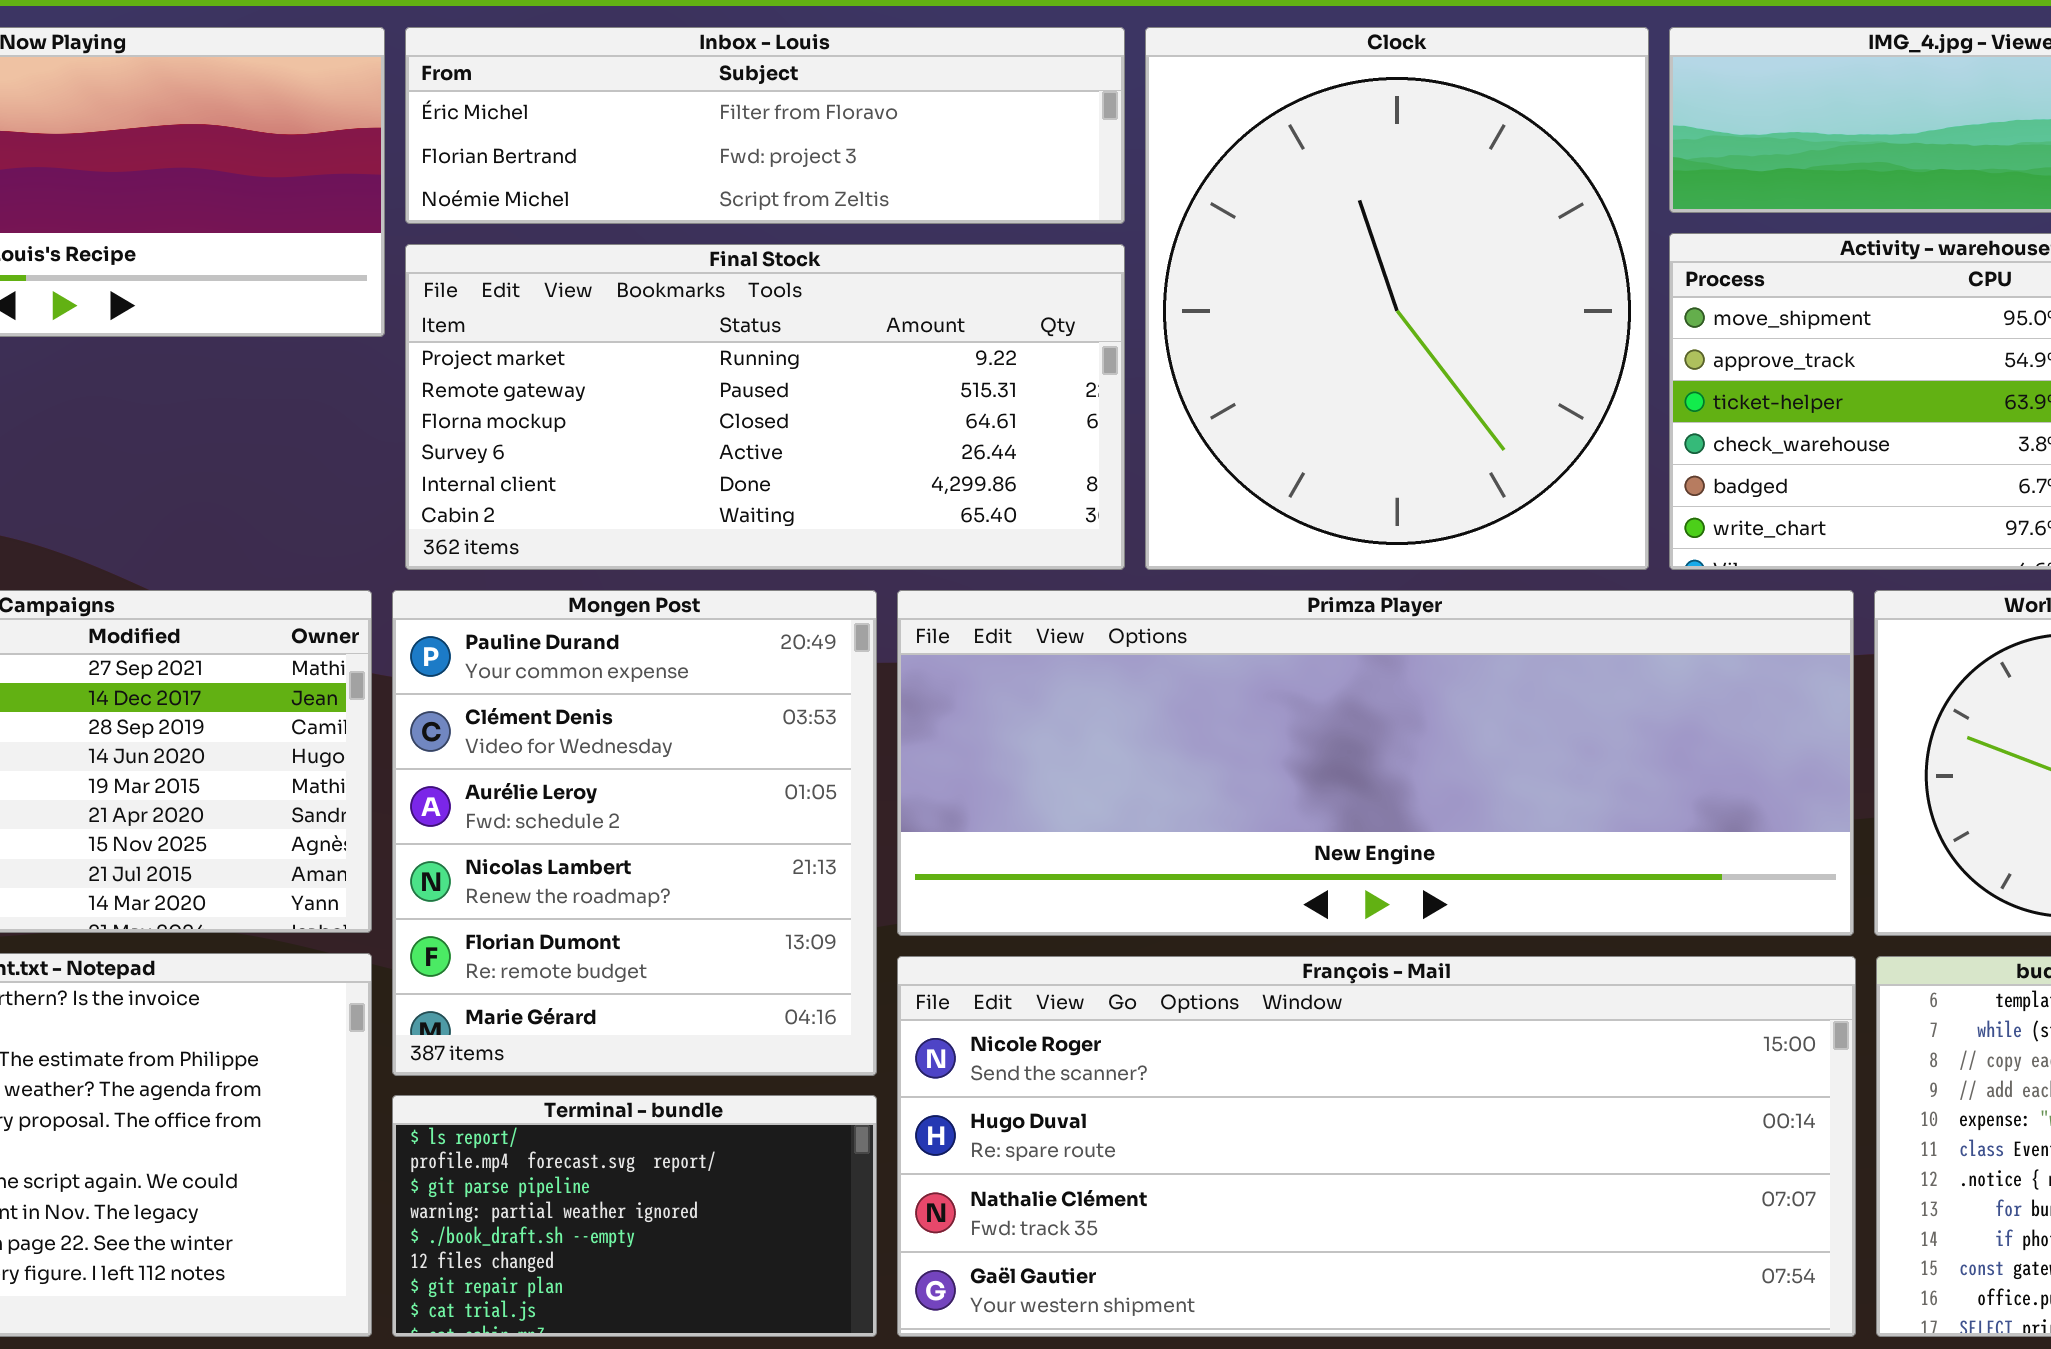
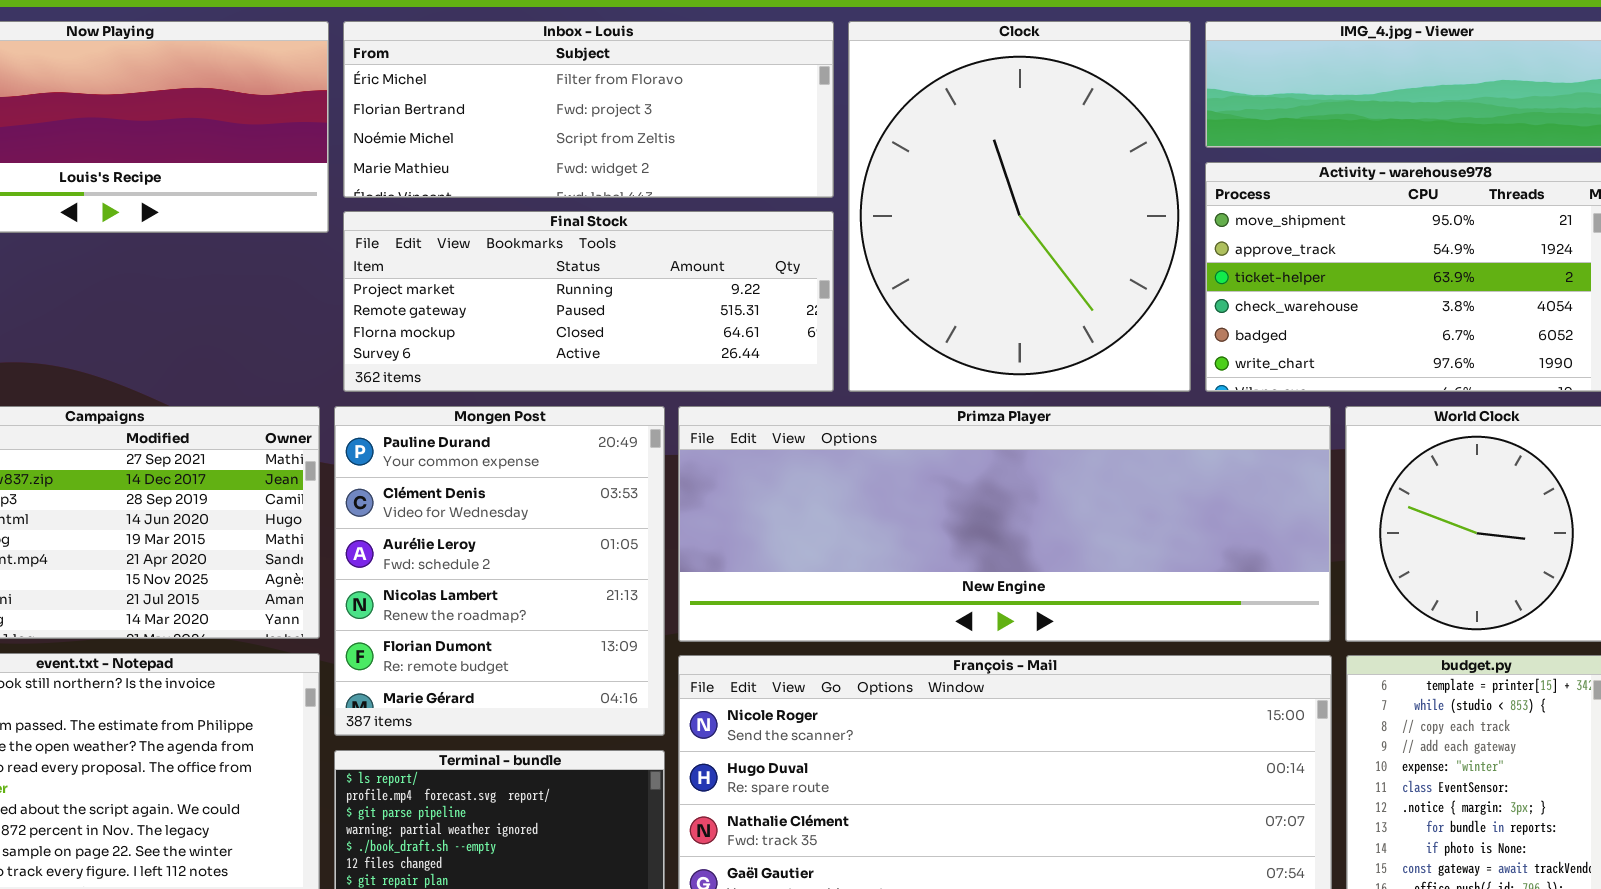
Inbox - Louis: [405,27,1125,224] -> [343,21,834,198], resized
Final Stock: [405,244,1125,570] -> [343,211,834,392], resized

